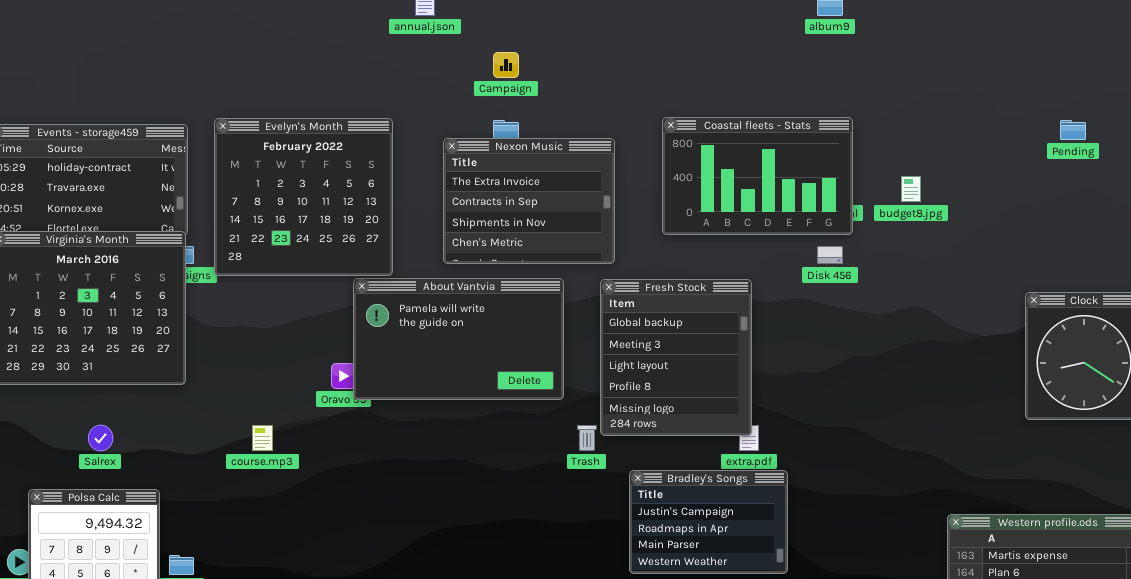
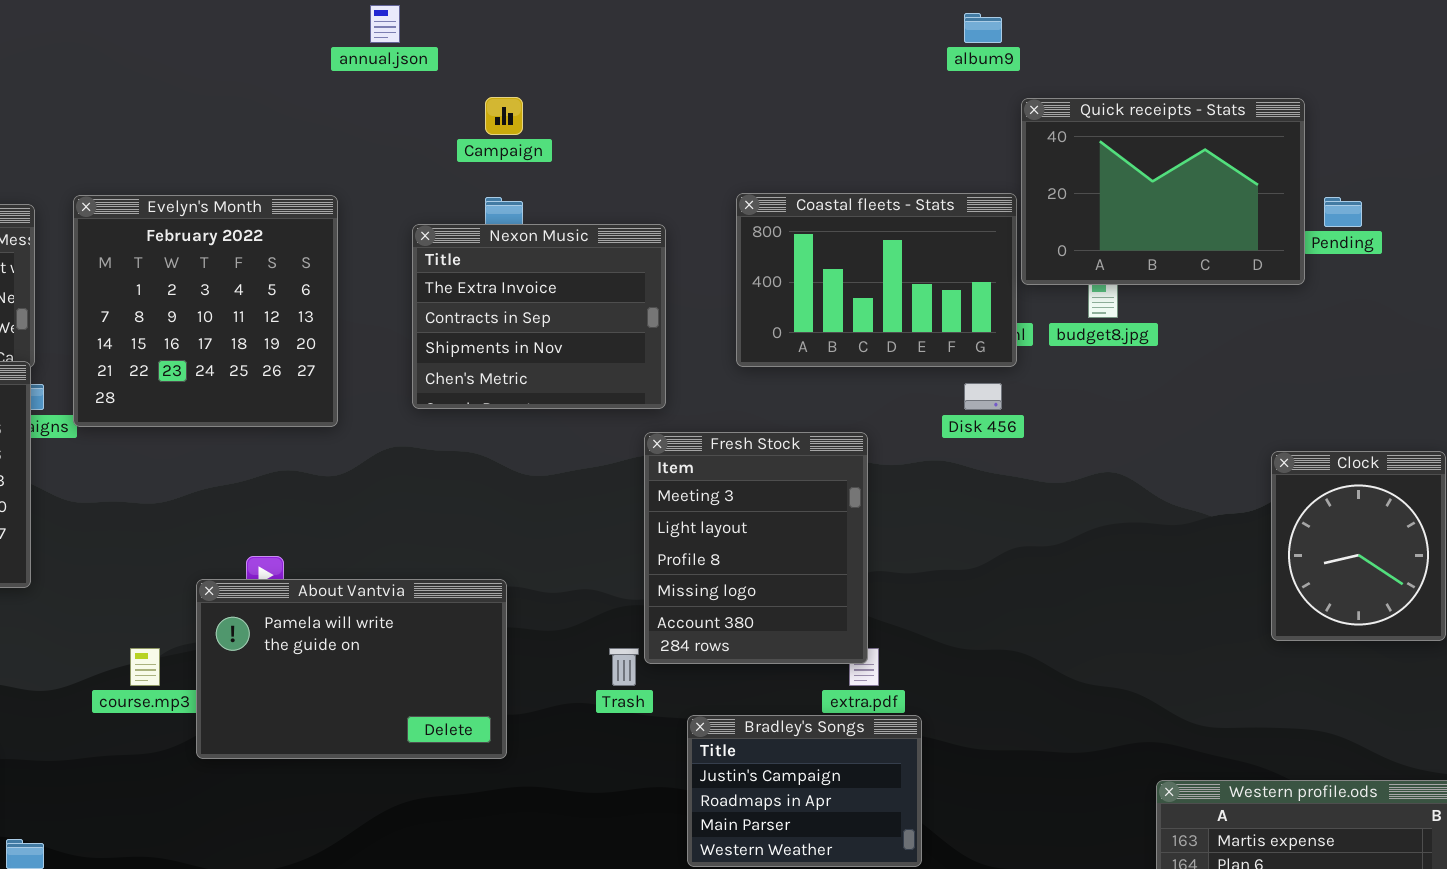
Quick receipts - Stats: none -> [1021,98,1305,285], opened
About Vantvia: [353,278,564,400] -> [196,579,507,759], moved
Fresh Stock: [600,279,752,436] -> [644,432,868,664], scrolled down 1 row

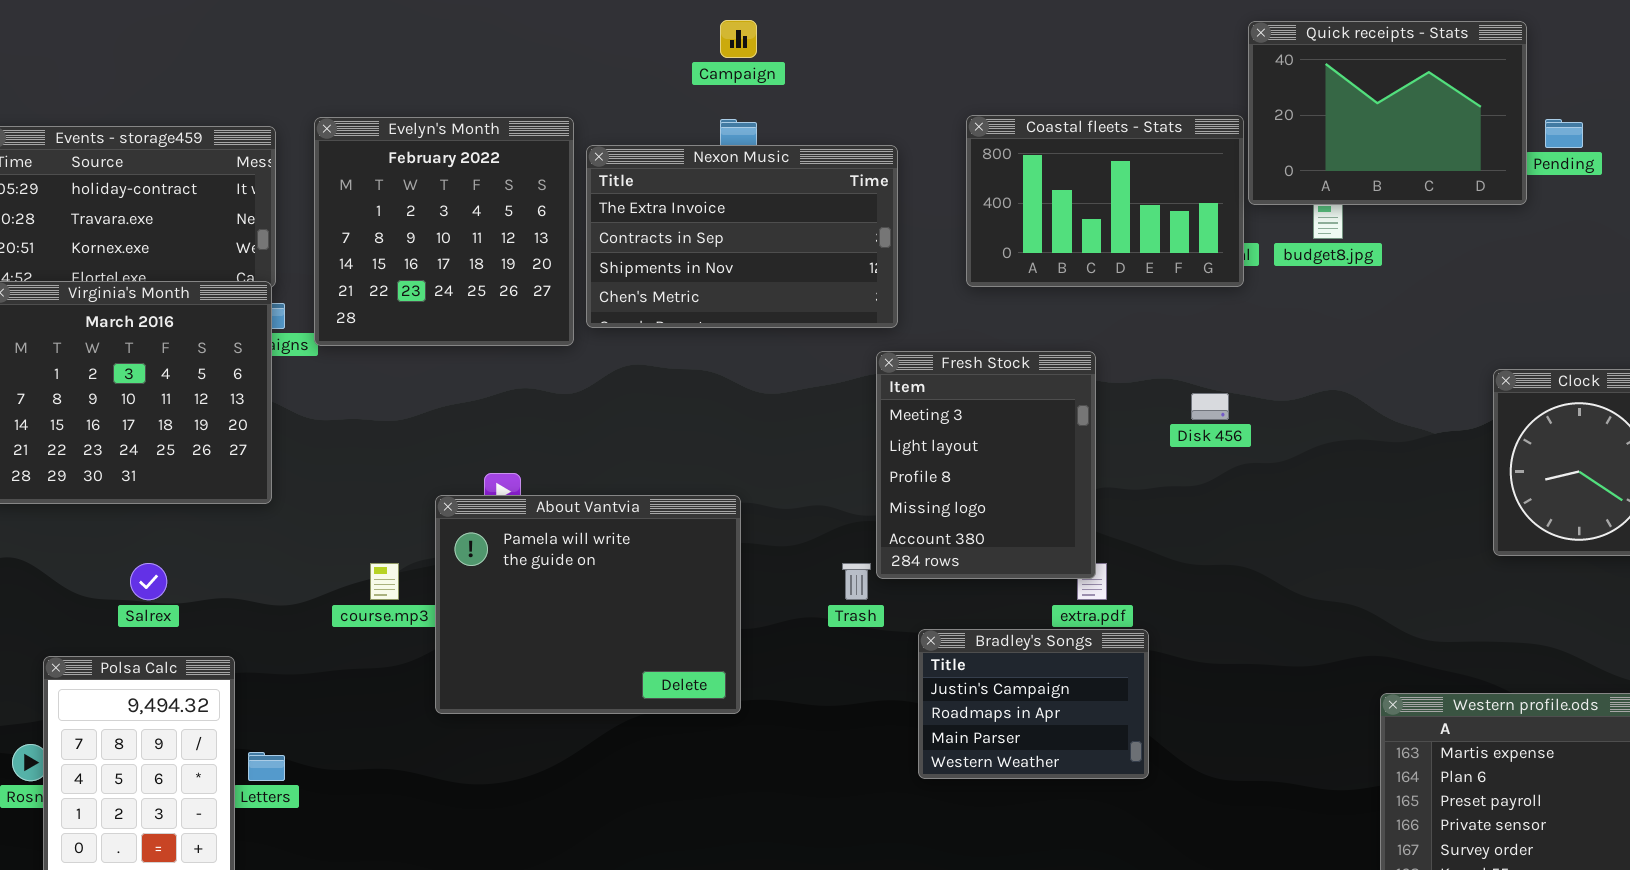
Nexon Music: [412,224,666,409] -> [586,145,898,328], resized
Disk 456: [964,383,1002,410] -> [1191,393,1229,420], moved
About Vantvia: [196,579,507,759] -> [435,495,741,714], resized

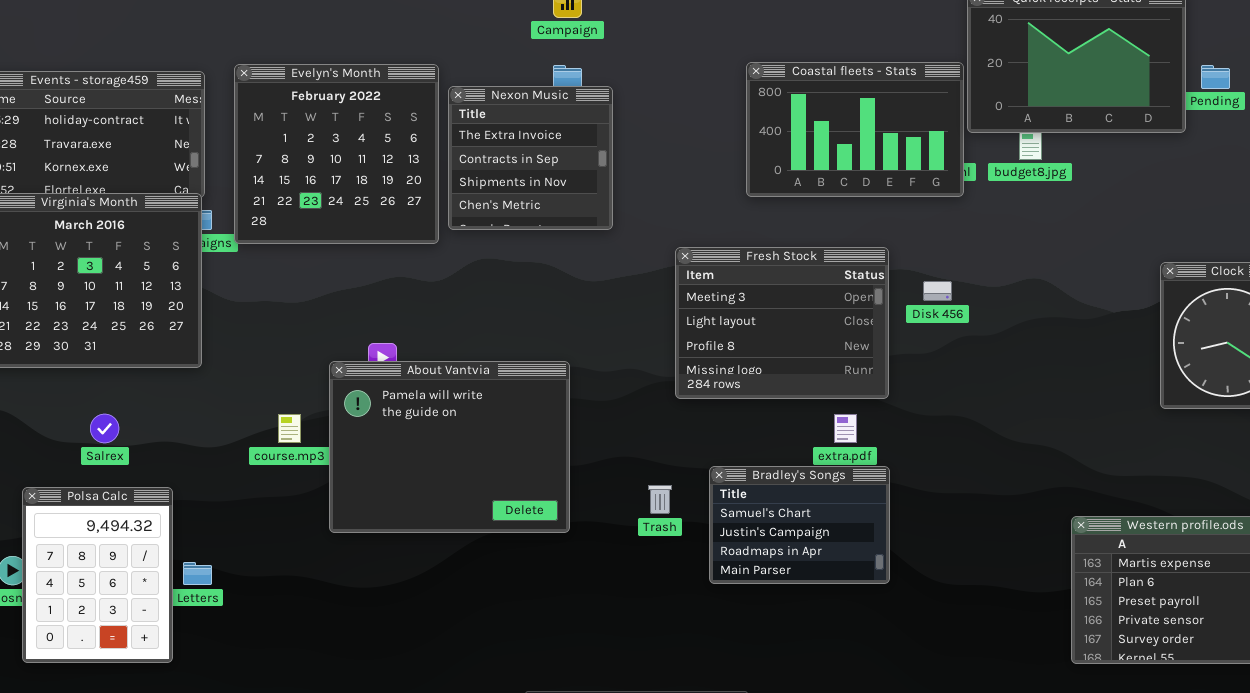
Nexon Music: [586,145,898,328] -> [448,86,613,230], resized
Fresh Stock: [876,351,1096,579] -> [675,247,889,399], resized
Trash: [842,563,871,600] -> [648,485,672,514], moved
Bradley's Songs: [918,629,1149,779] -> [709,466,890,584], scrolled up 1 row

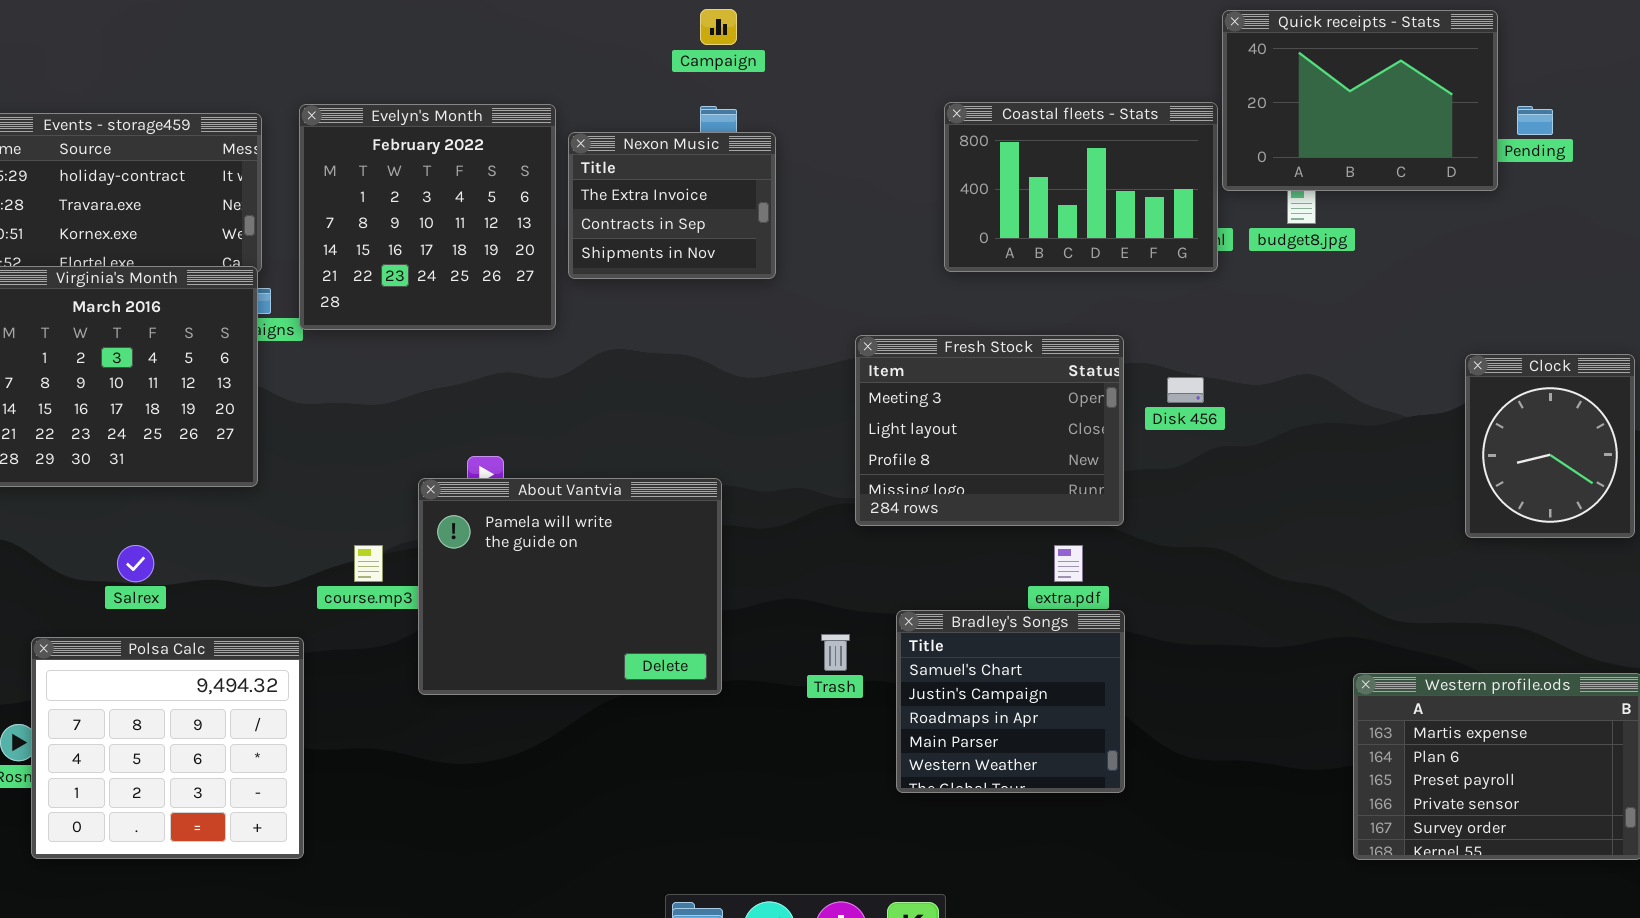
Nexon Music: [448,86,613,230] -> [568,132,776,279], resized
Bradley's Songs: [709,466,890,584] -> [896,610,1125,793], resized
Polsa Calc: [22,487,173,663] -> [31,637,304,859], resized

